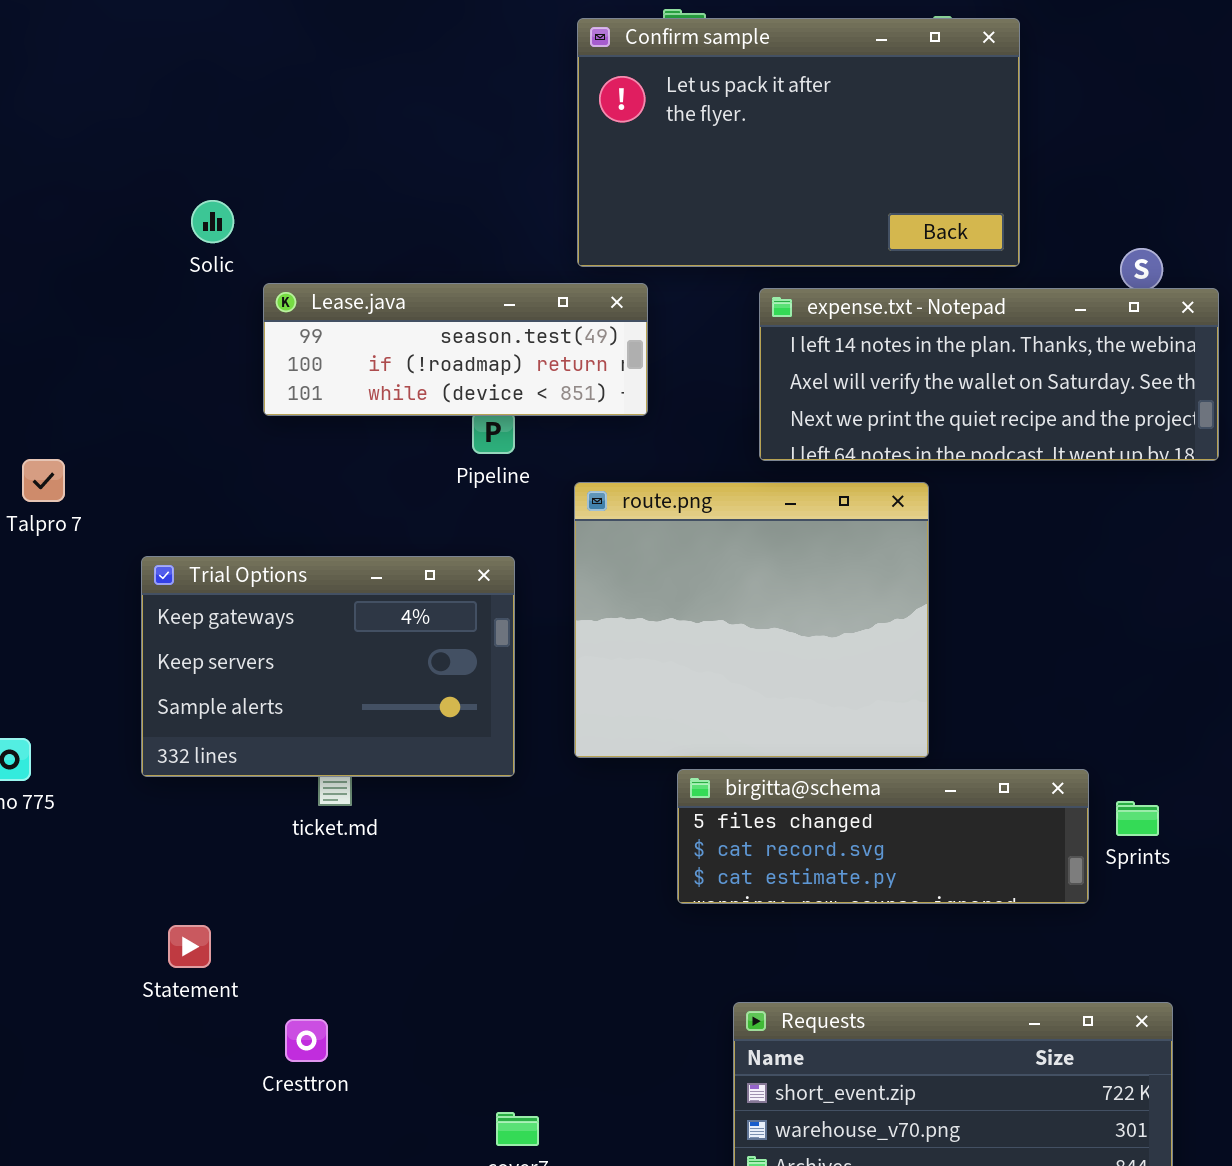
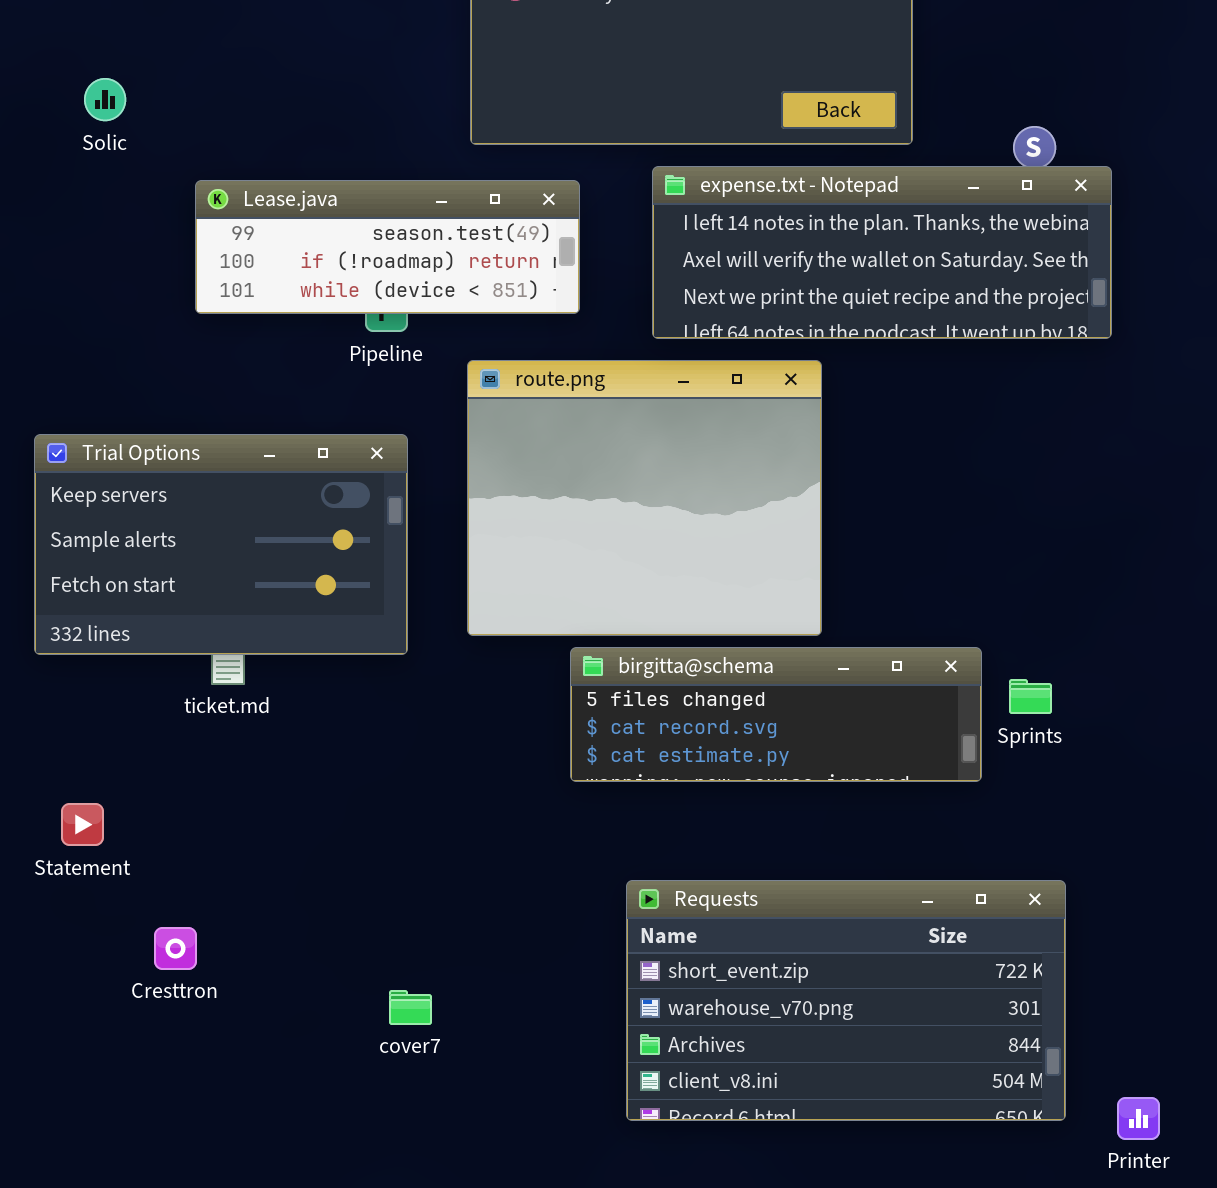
Lease.java: [263,283,648,416] -> [195,180,580,314], moved
Trial Options: [141,556,515,777] -> [34,434,408,655], scrolled down 1 row
Cresttron: [285,1019,328,1062] -> [154,927,197,970], moved

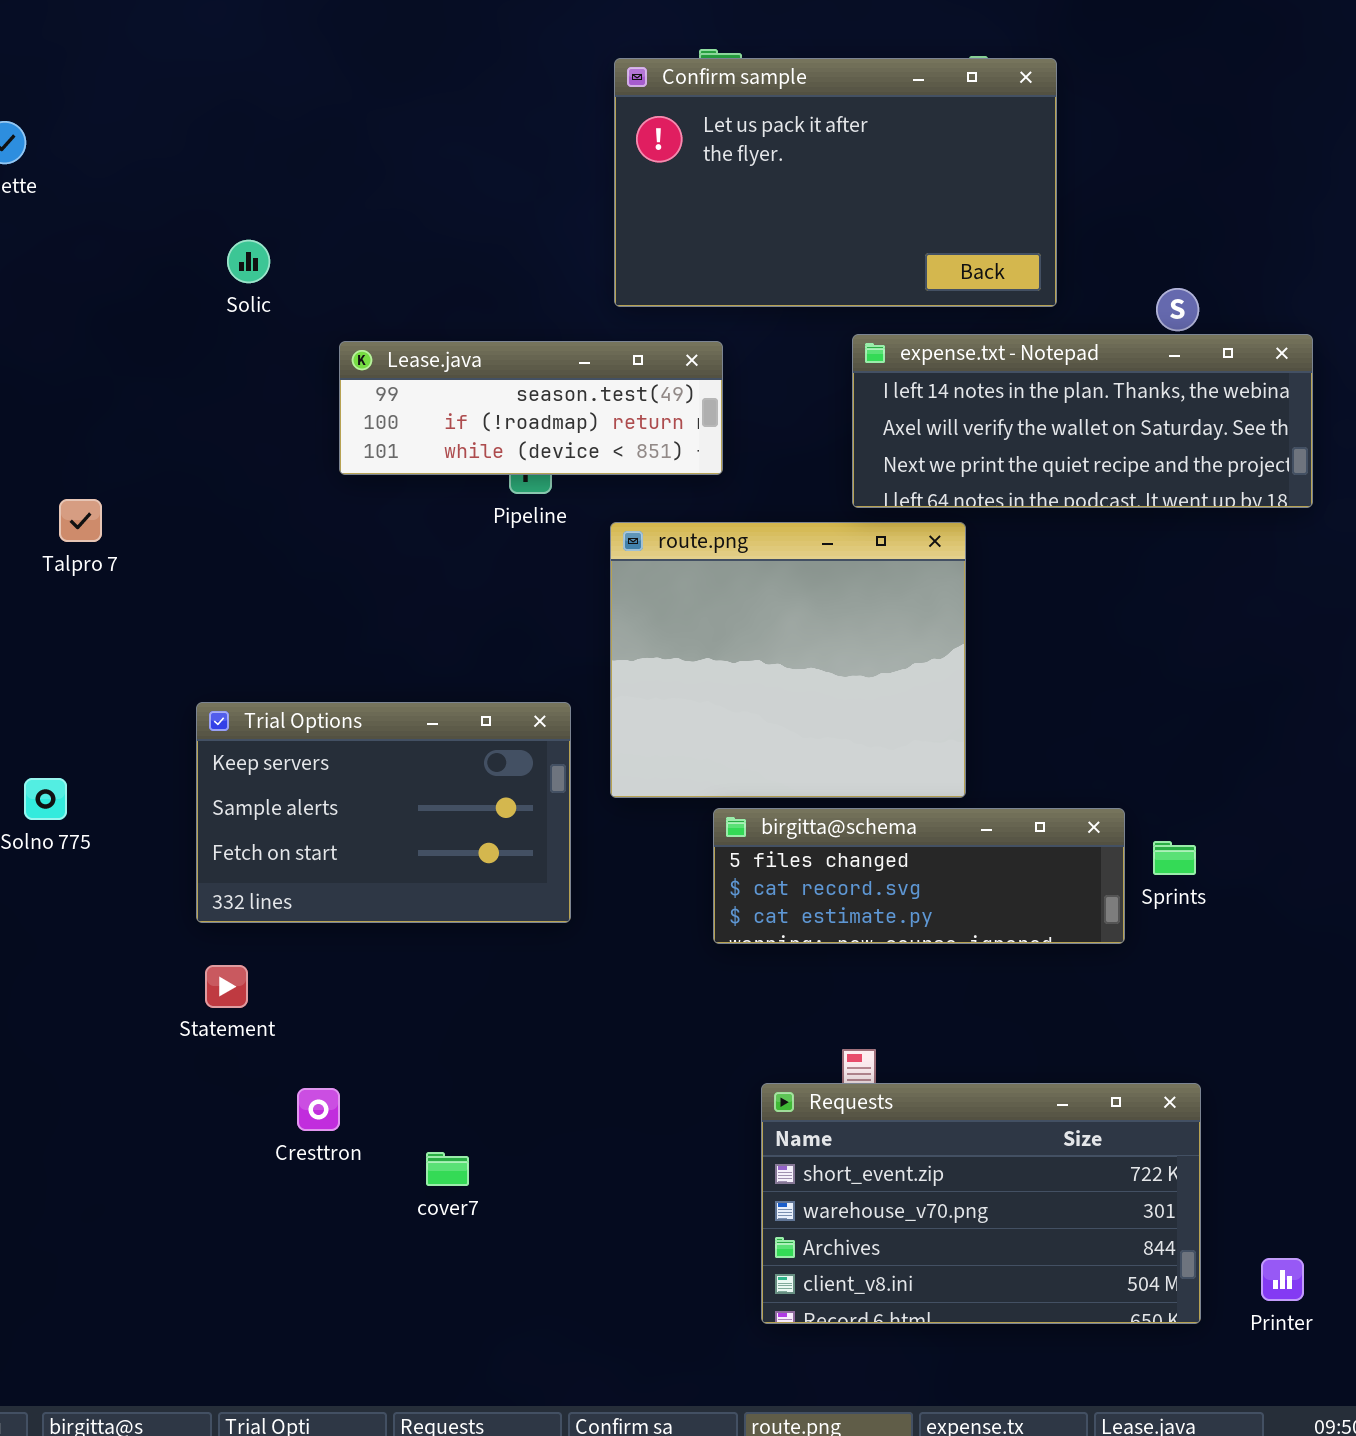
expense.txt - Notepad: [652,166,1112,339] -> [852,334,1313,508], moved
Trial Options: [34,434,408,655] -> [196,702,571,923], moved
Requests: [626,880,1066,1121] -> [761,1083,1201,1324], moved
cover7: [389,990,432,1025] -> [426,1152,469,1186], moved

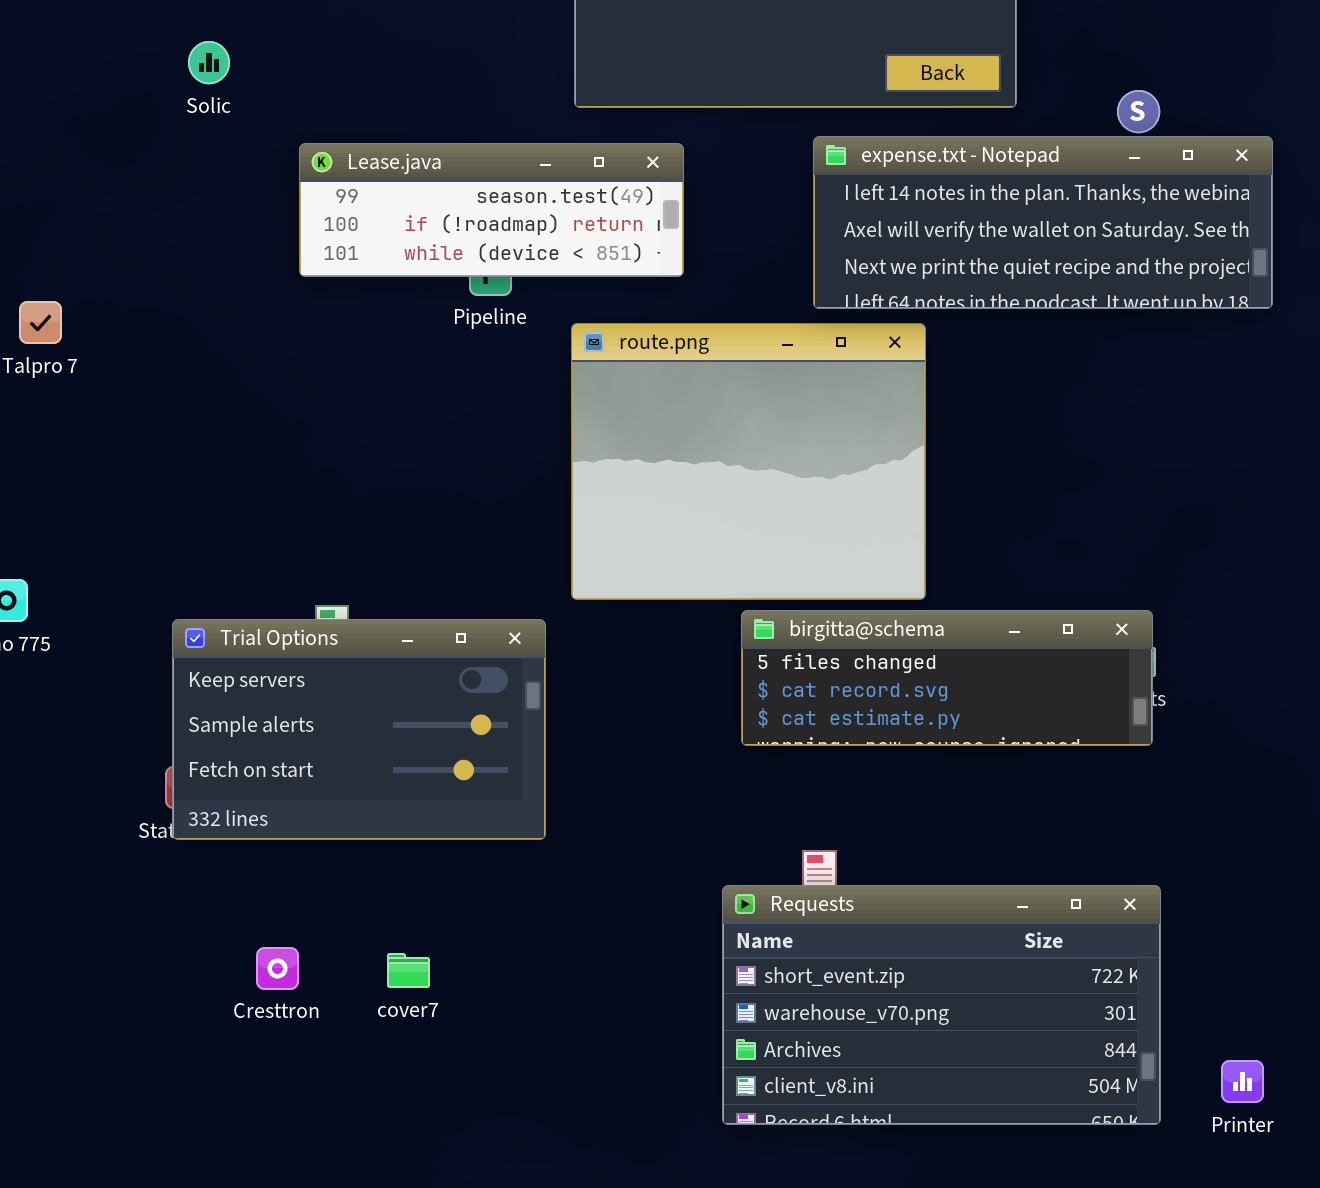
Trial Options: [196,702,571,923] -> [172,619,546,840], moved
birgitta@schema: [713,808,1125,944] -> [741,610,1153,746], moved
Cresttron: [297,1088,340,1131] -> [256,947,299,990], moved

